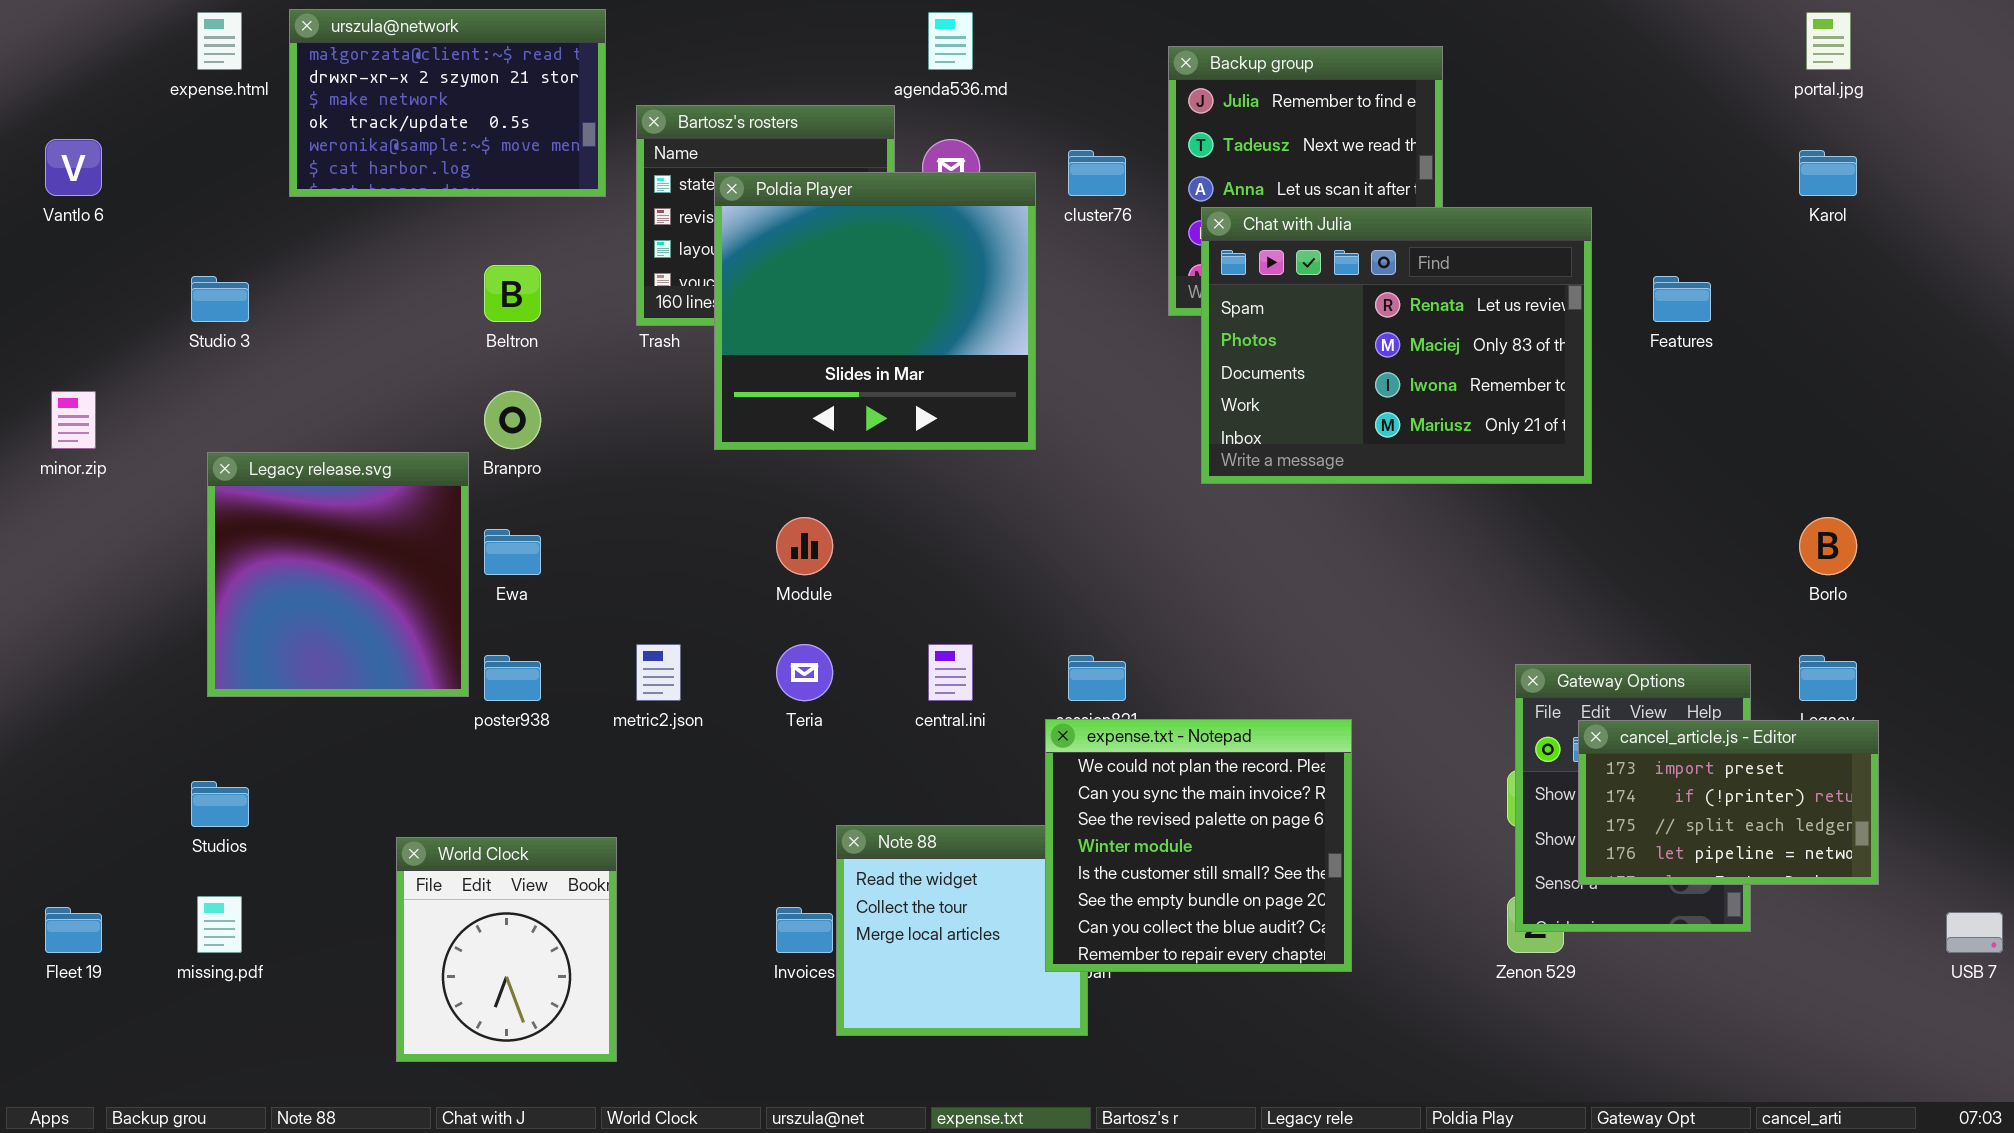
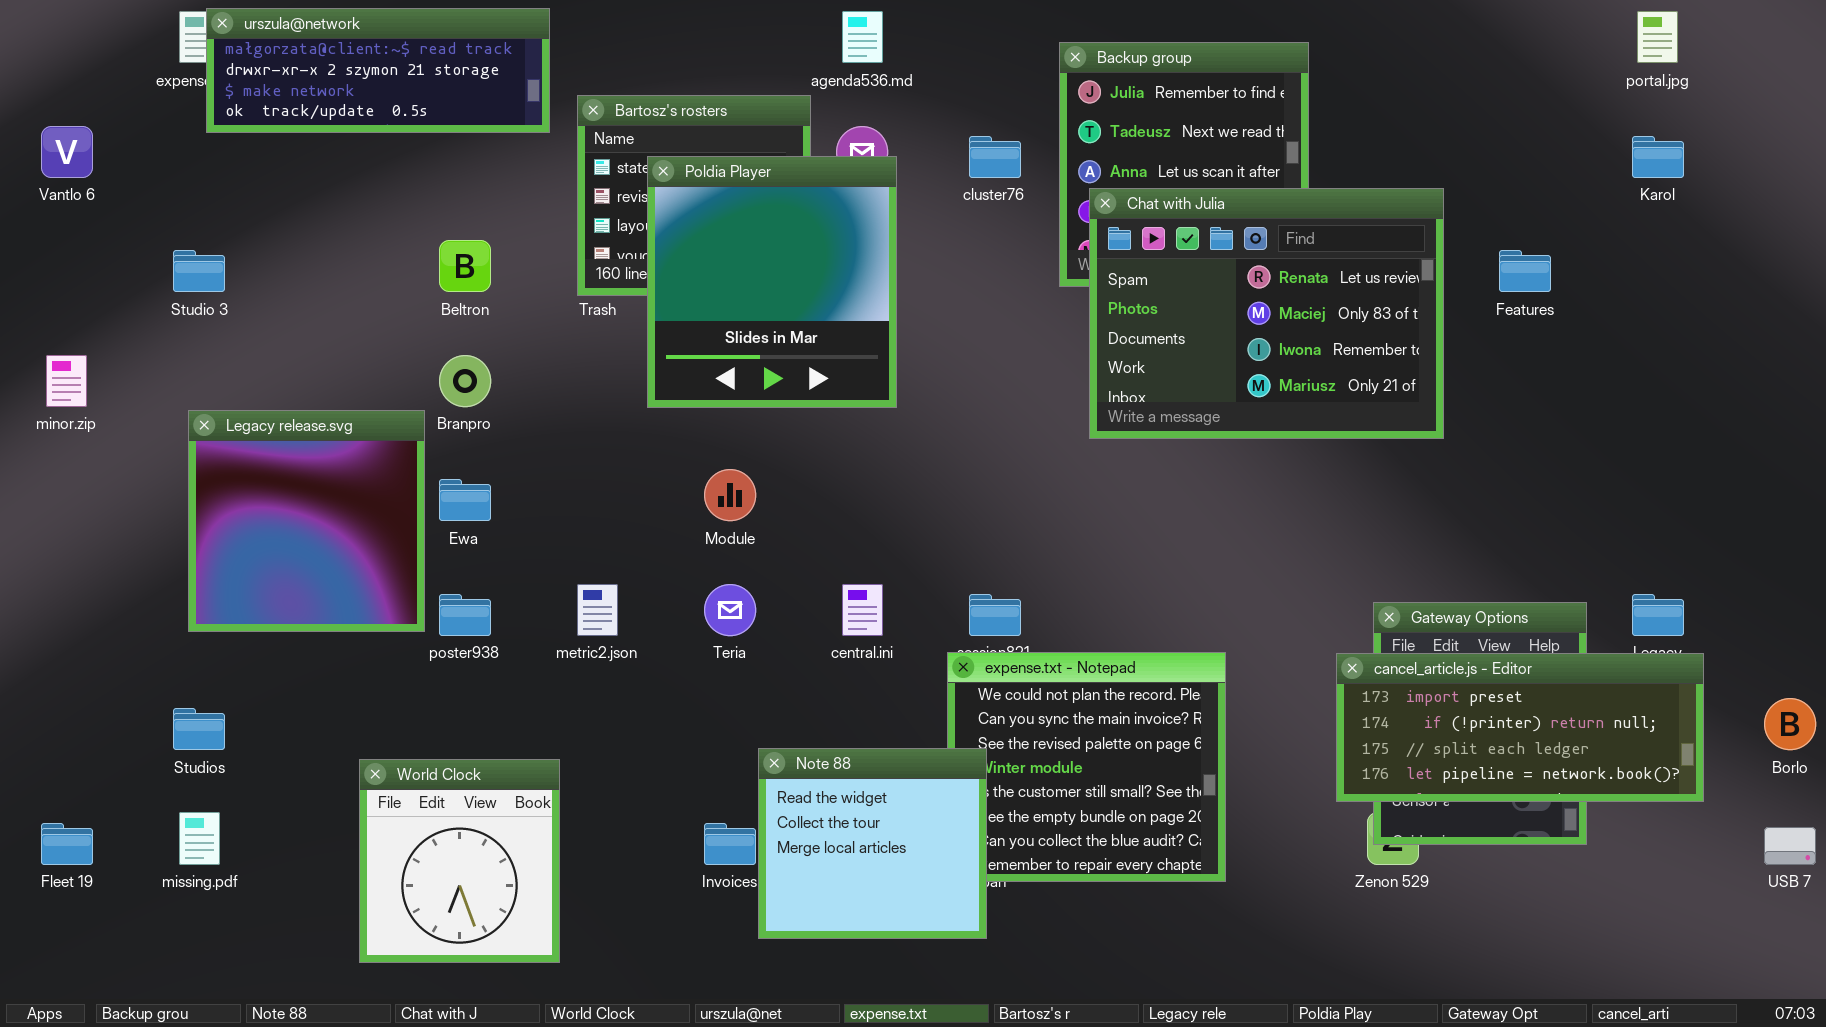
urszula@network: [289,9,606,197] -> [206,8,550,133], resized
Poldia Player: [714,172,1036,450] -> [647,156,897,408], resized
Borlo: [1799,517,1857,575] -> [1764,698,1816,750], moved
cancel_article.js - Editor: [1578,720,1879,885] -> [1336,653,1704,802], resized
Note 88: [836,825,1088,1036] -> [758,748,987,939], raised

